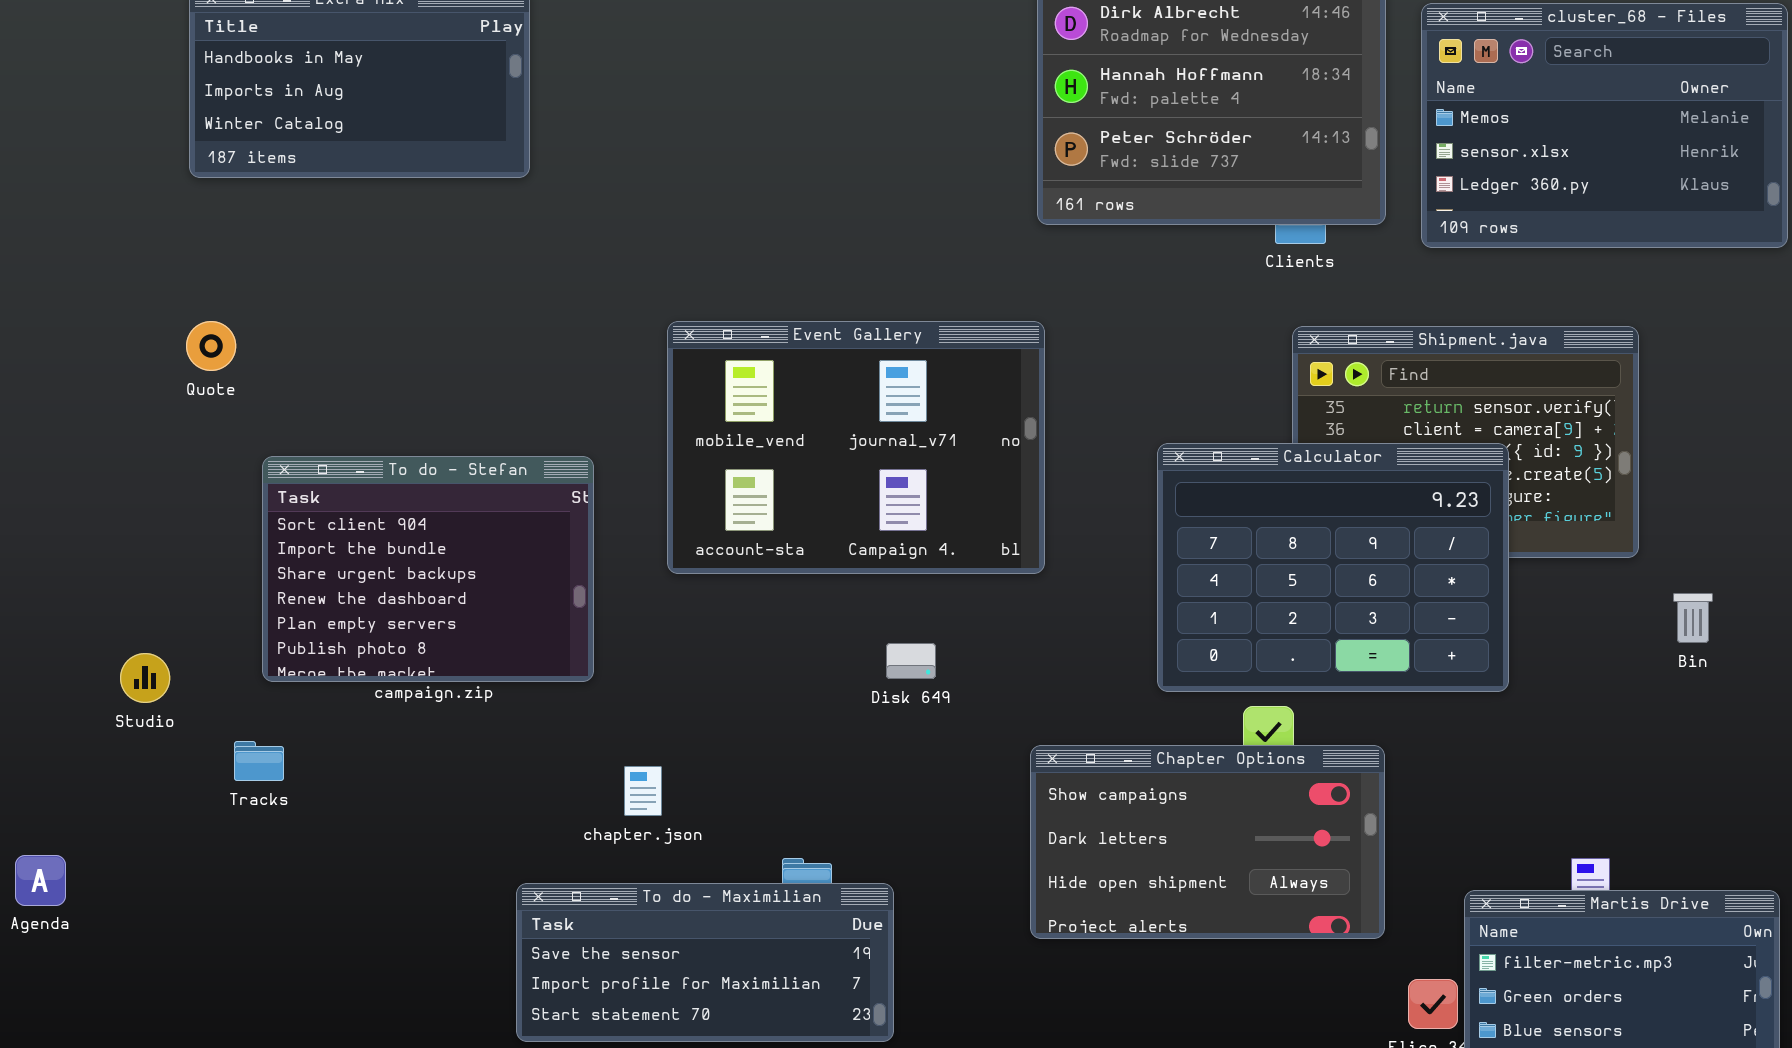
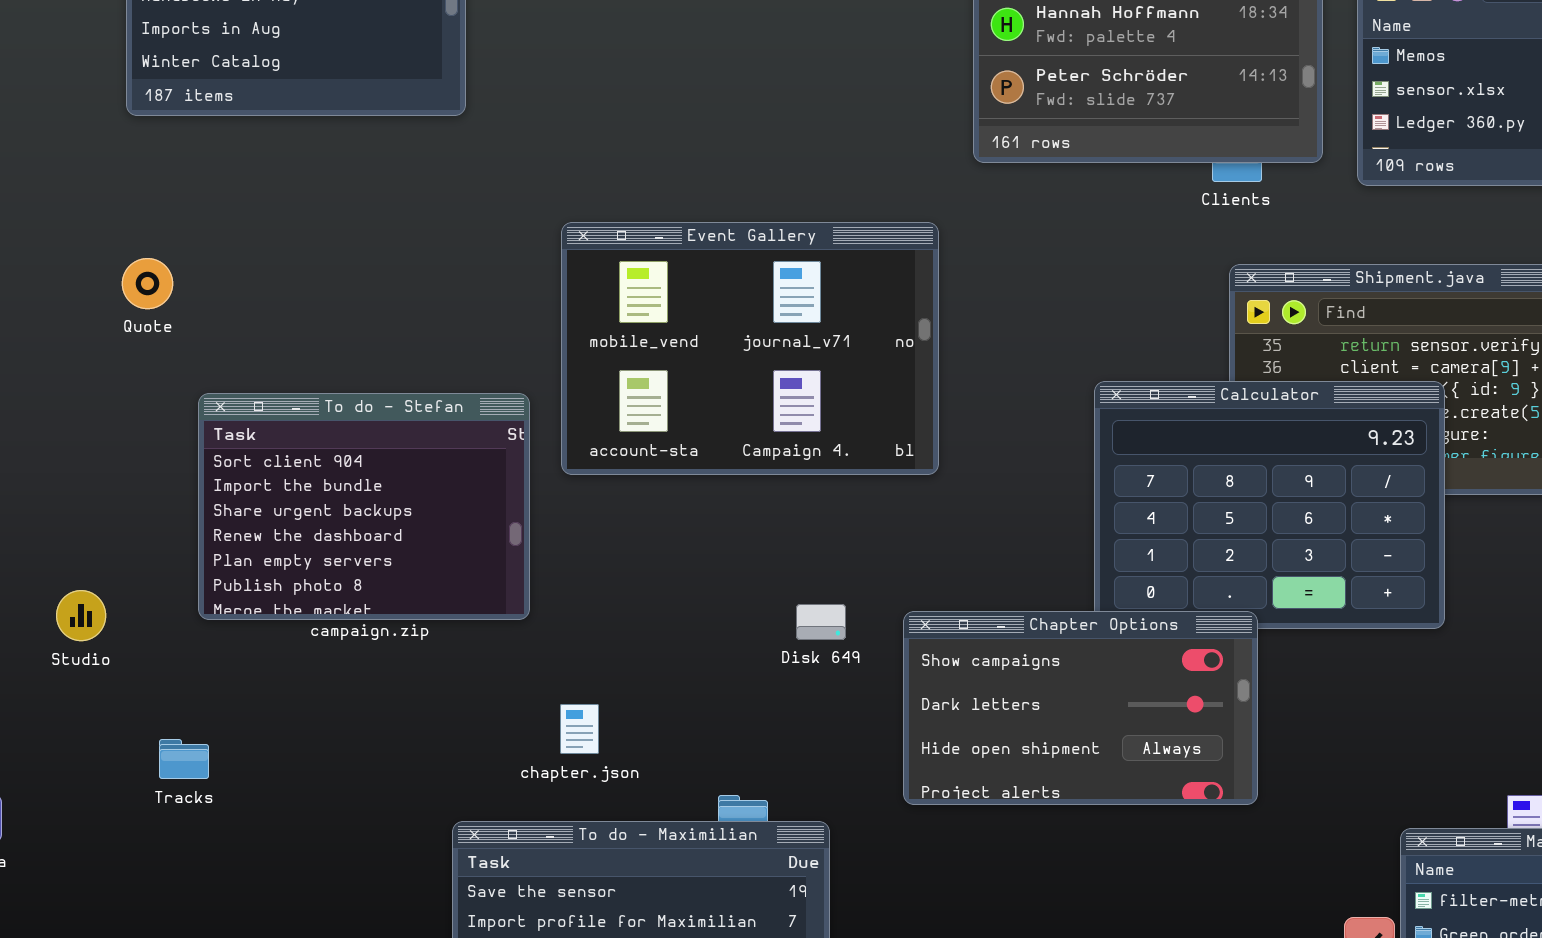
Event Gallery: [667,321,1045,574] -> [561,222,939,475], moved
Disk 649: [886,643,936,679] -> [796,604,846,640], moved
Tracks: [234,741,284,781] -> [159,739,209,779], moved
Chapter Options: [1030,745,1385,939] -> [903,611,1258,805], moved

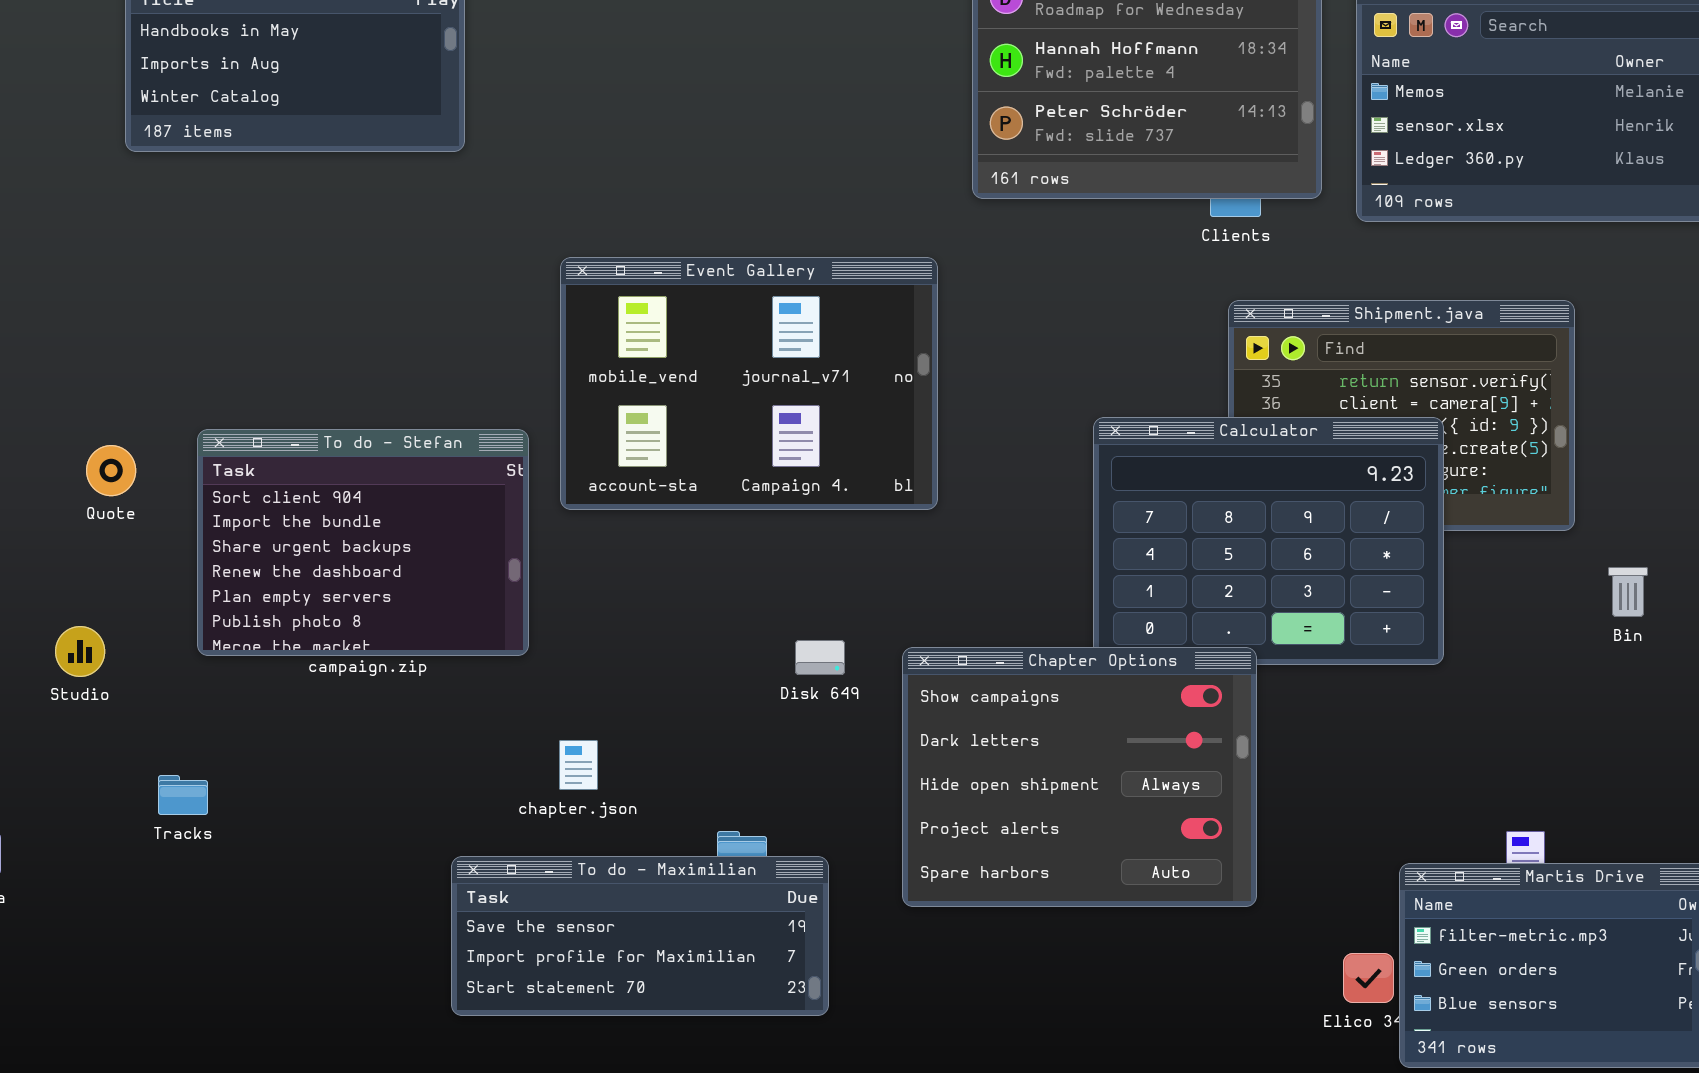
Quote: [122,258,173,309] -> [86,445,136,496], moved
Chapter Options: [903,611,1258,805] -> [902,647,1257,907], resized

